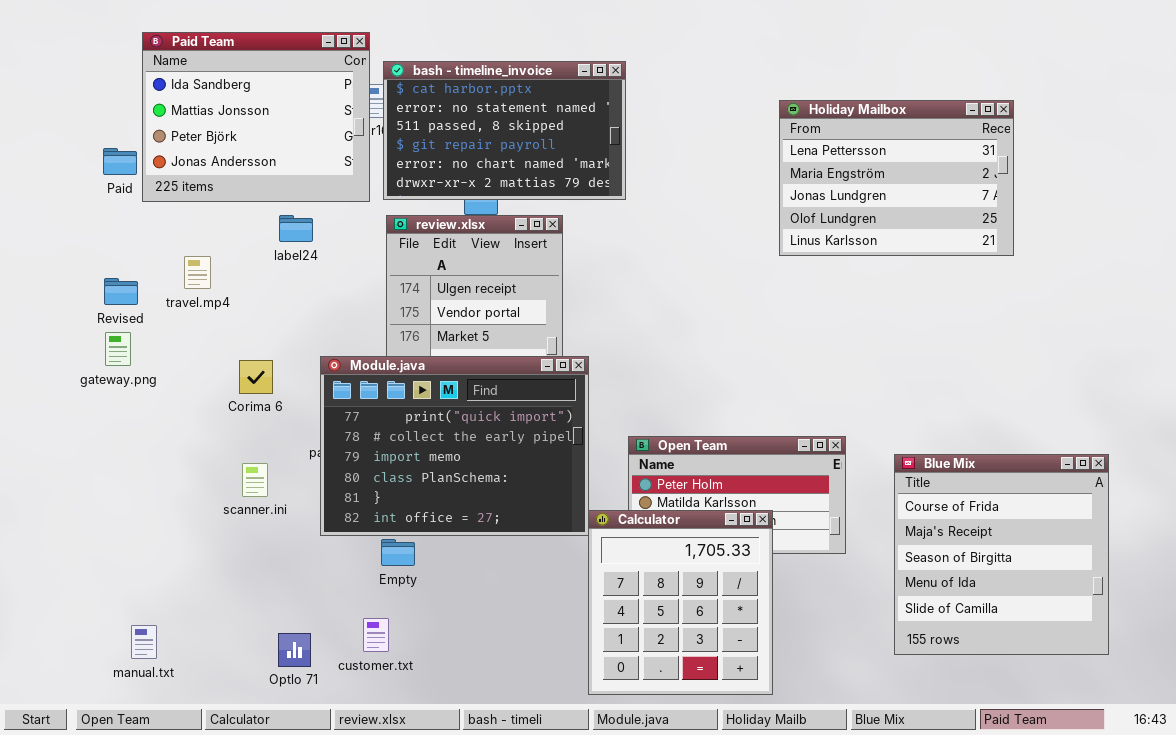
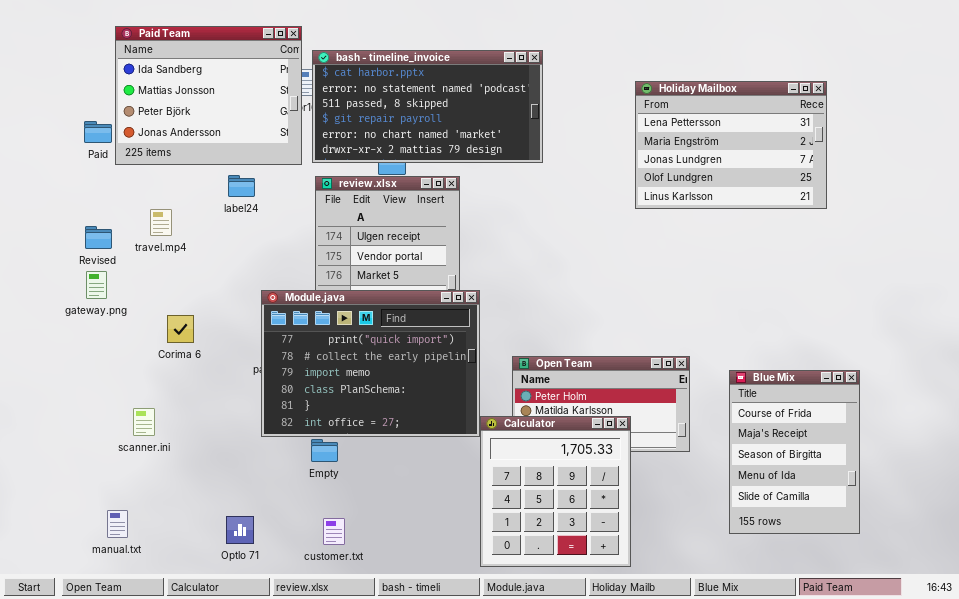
bash - timeline_invoice: [383,61,626,200] -> [312,50,543,163], resized
Corima 6: [239,360,273,394] -> [167,315,194,343], moved
Blue Mix: [894,454,1109,655] -> [729,370,860,534], resized
scanner.ini: [242,463,268,497] -> [133,408,155,436], moved
customer.txt: [363,618,389,652] -> [323,518,345,545], moved

